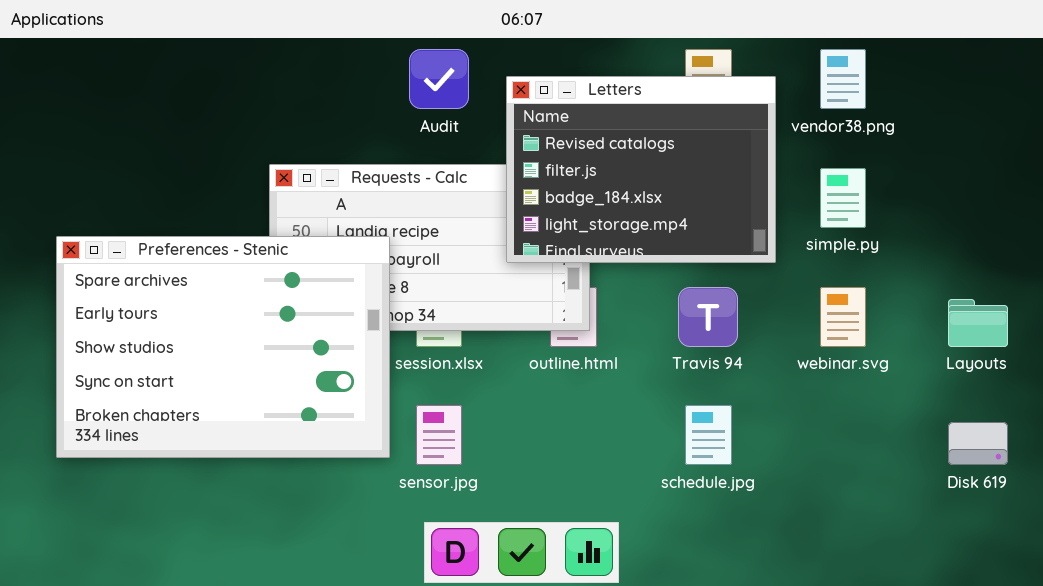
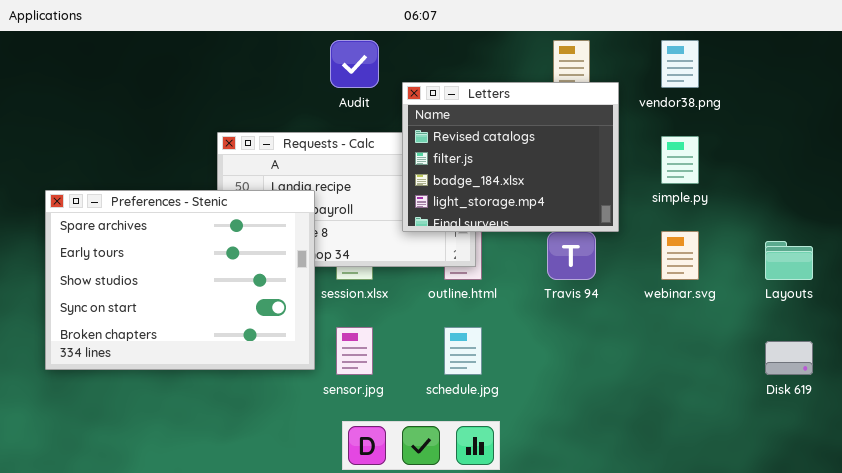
Letters: [506,76,776,263] -> [402,82,619,232], moved
schedule.jpg: [685,405,732,465] -> [444,327,482,375], moved

